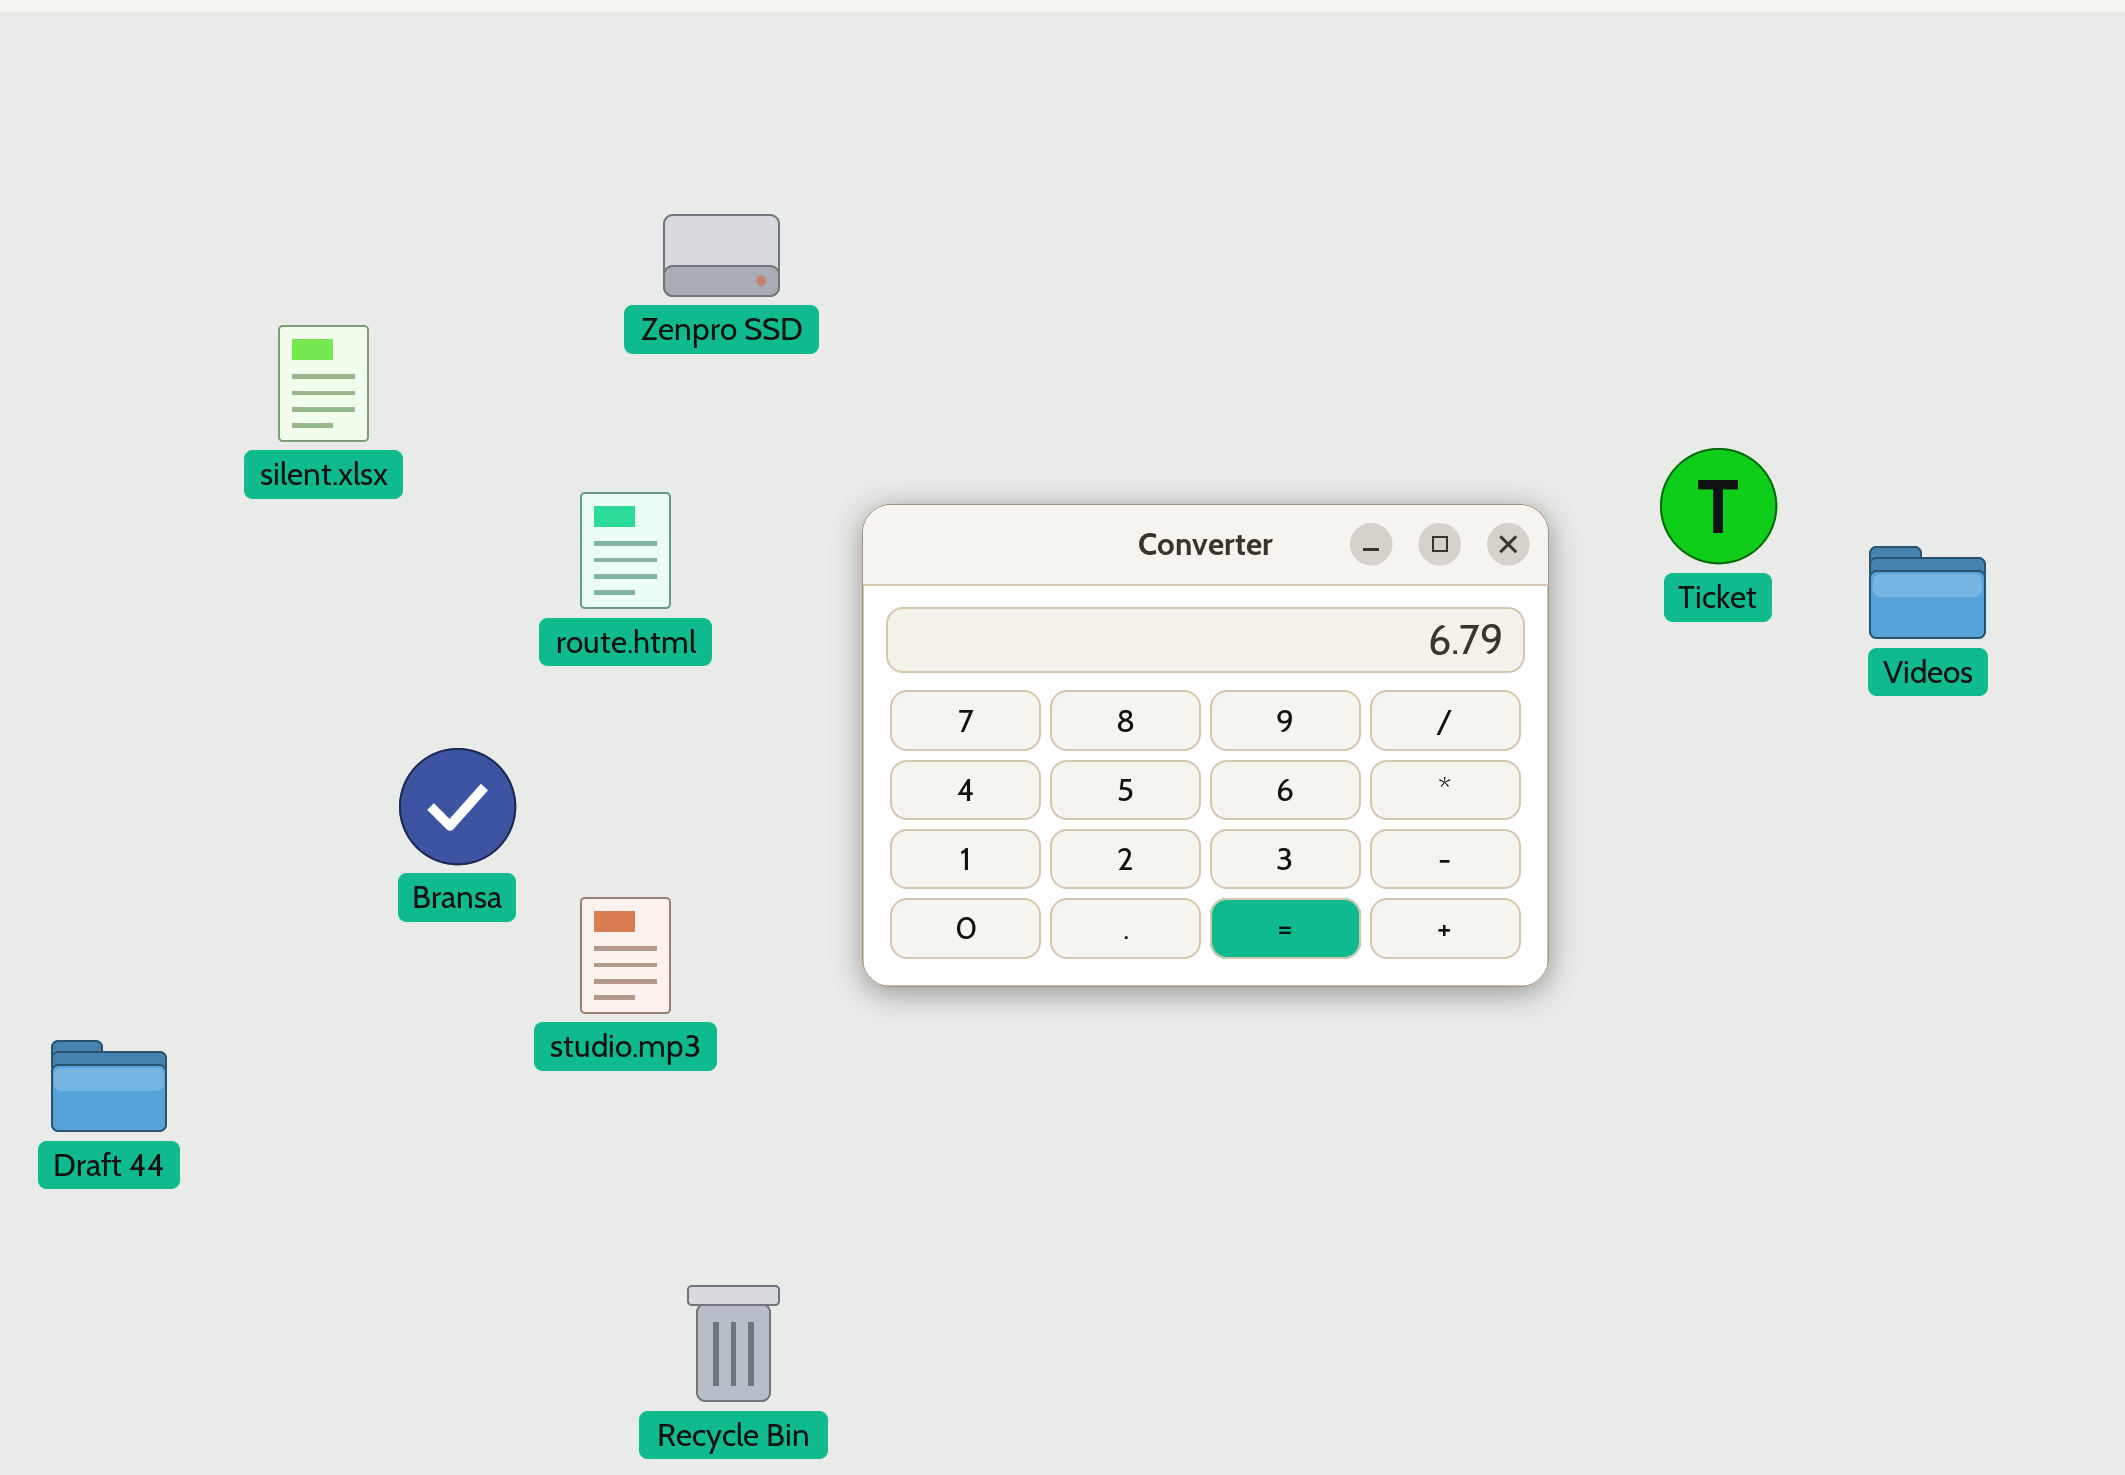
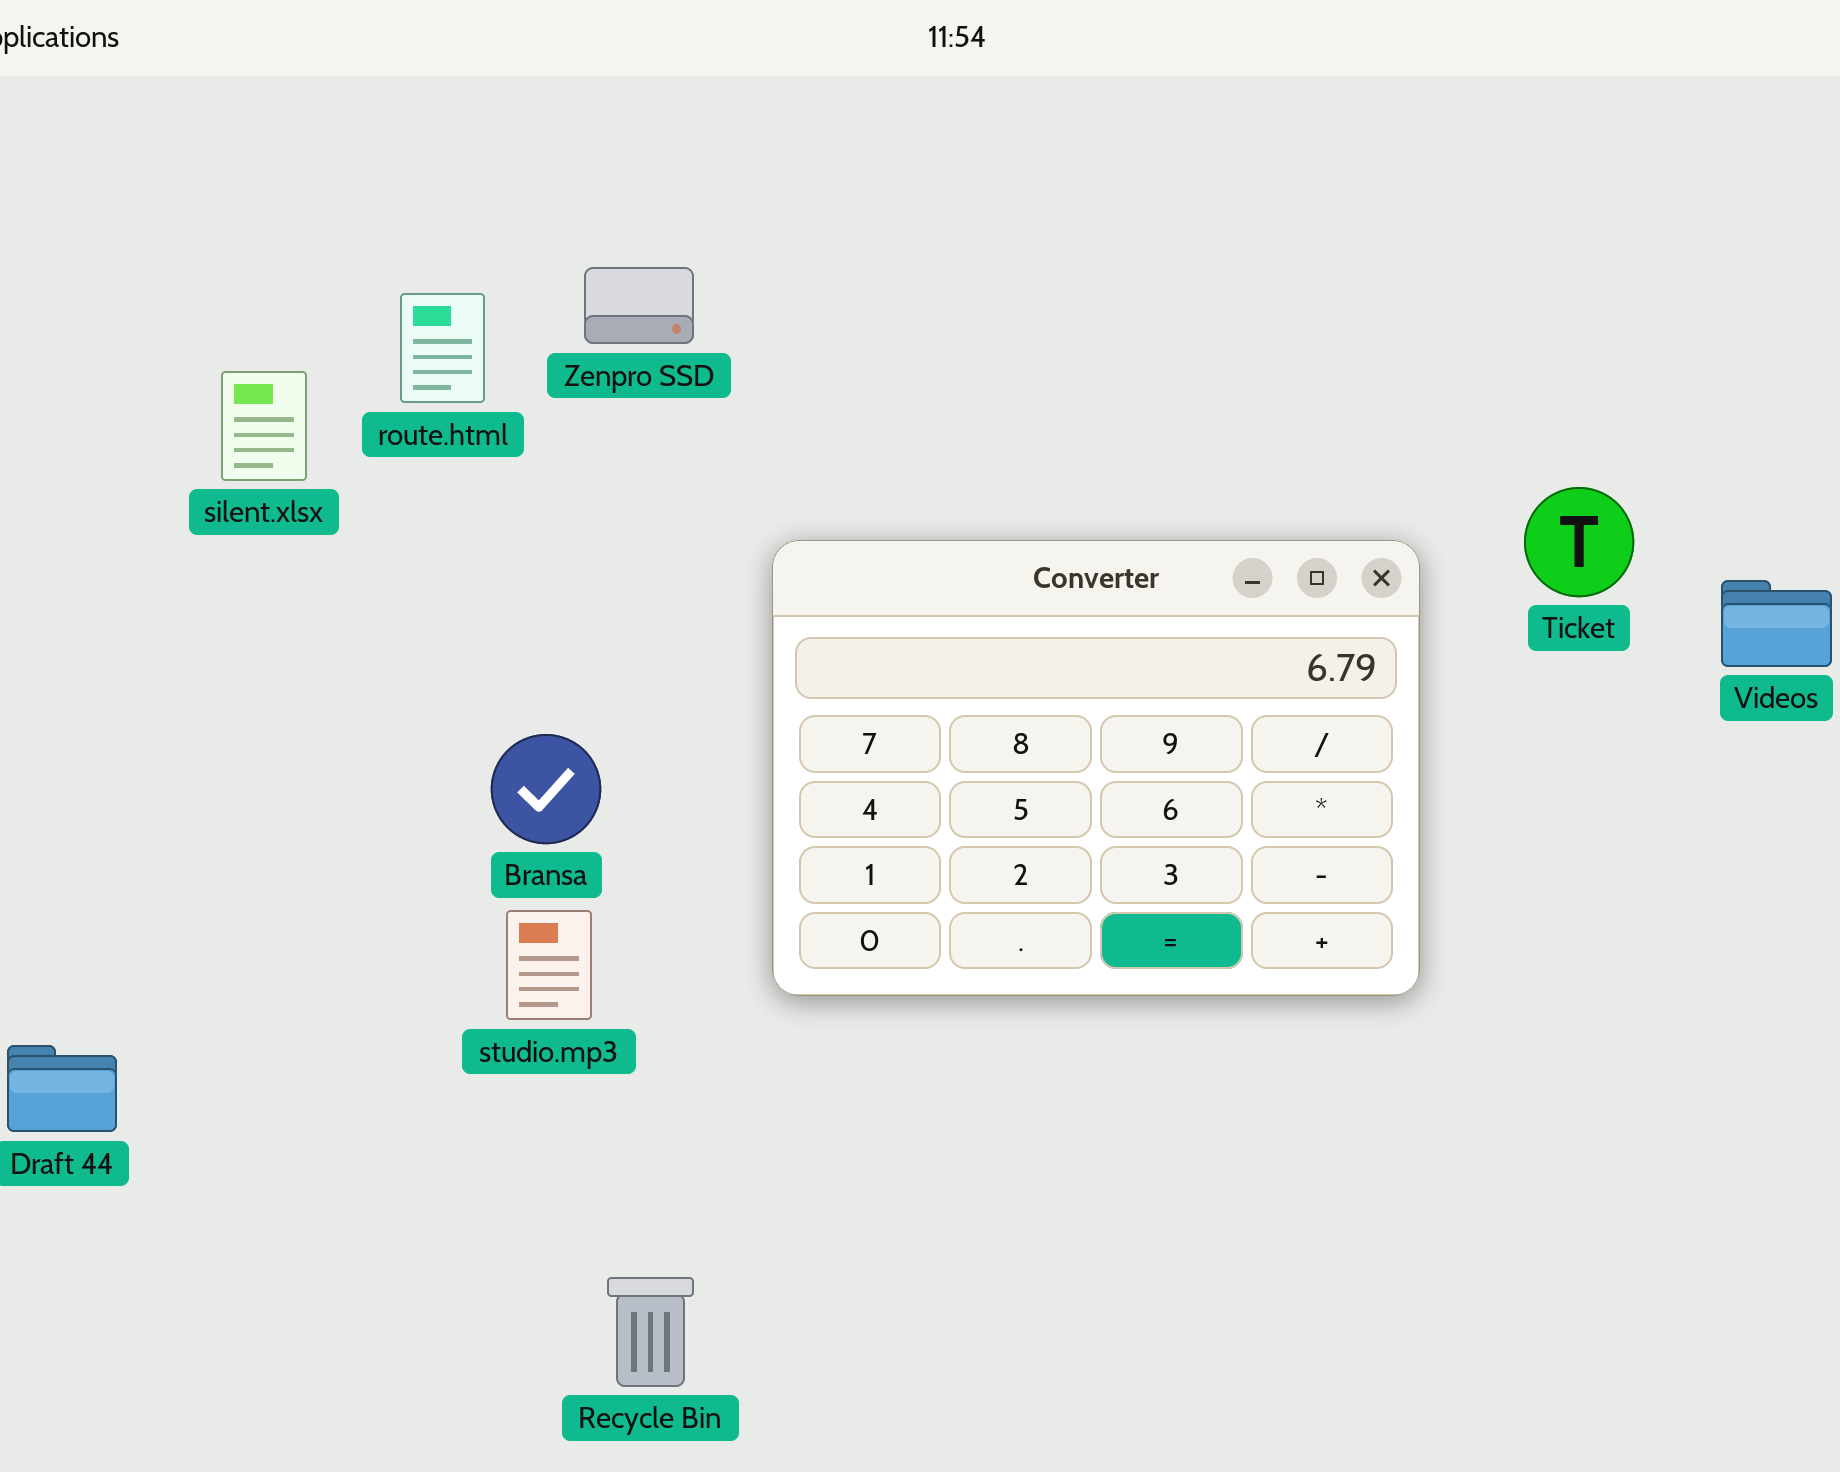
route.html: [580,492,671,609] -> [400,293,485,403], moved
Bransa: [399,748,516,865] -> [491,734,601,844], moved

